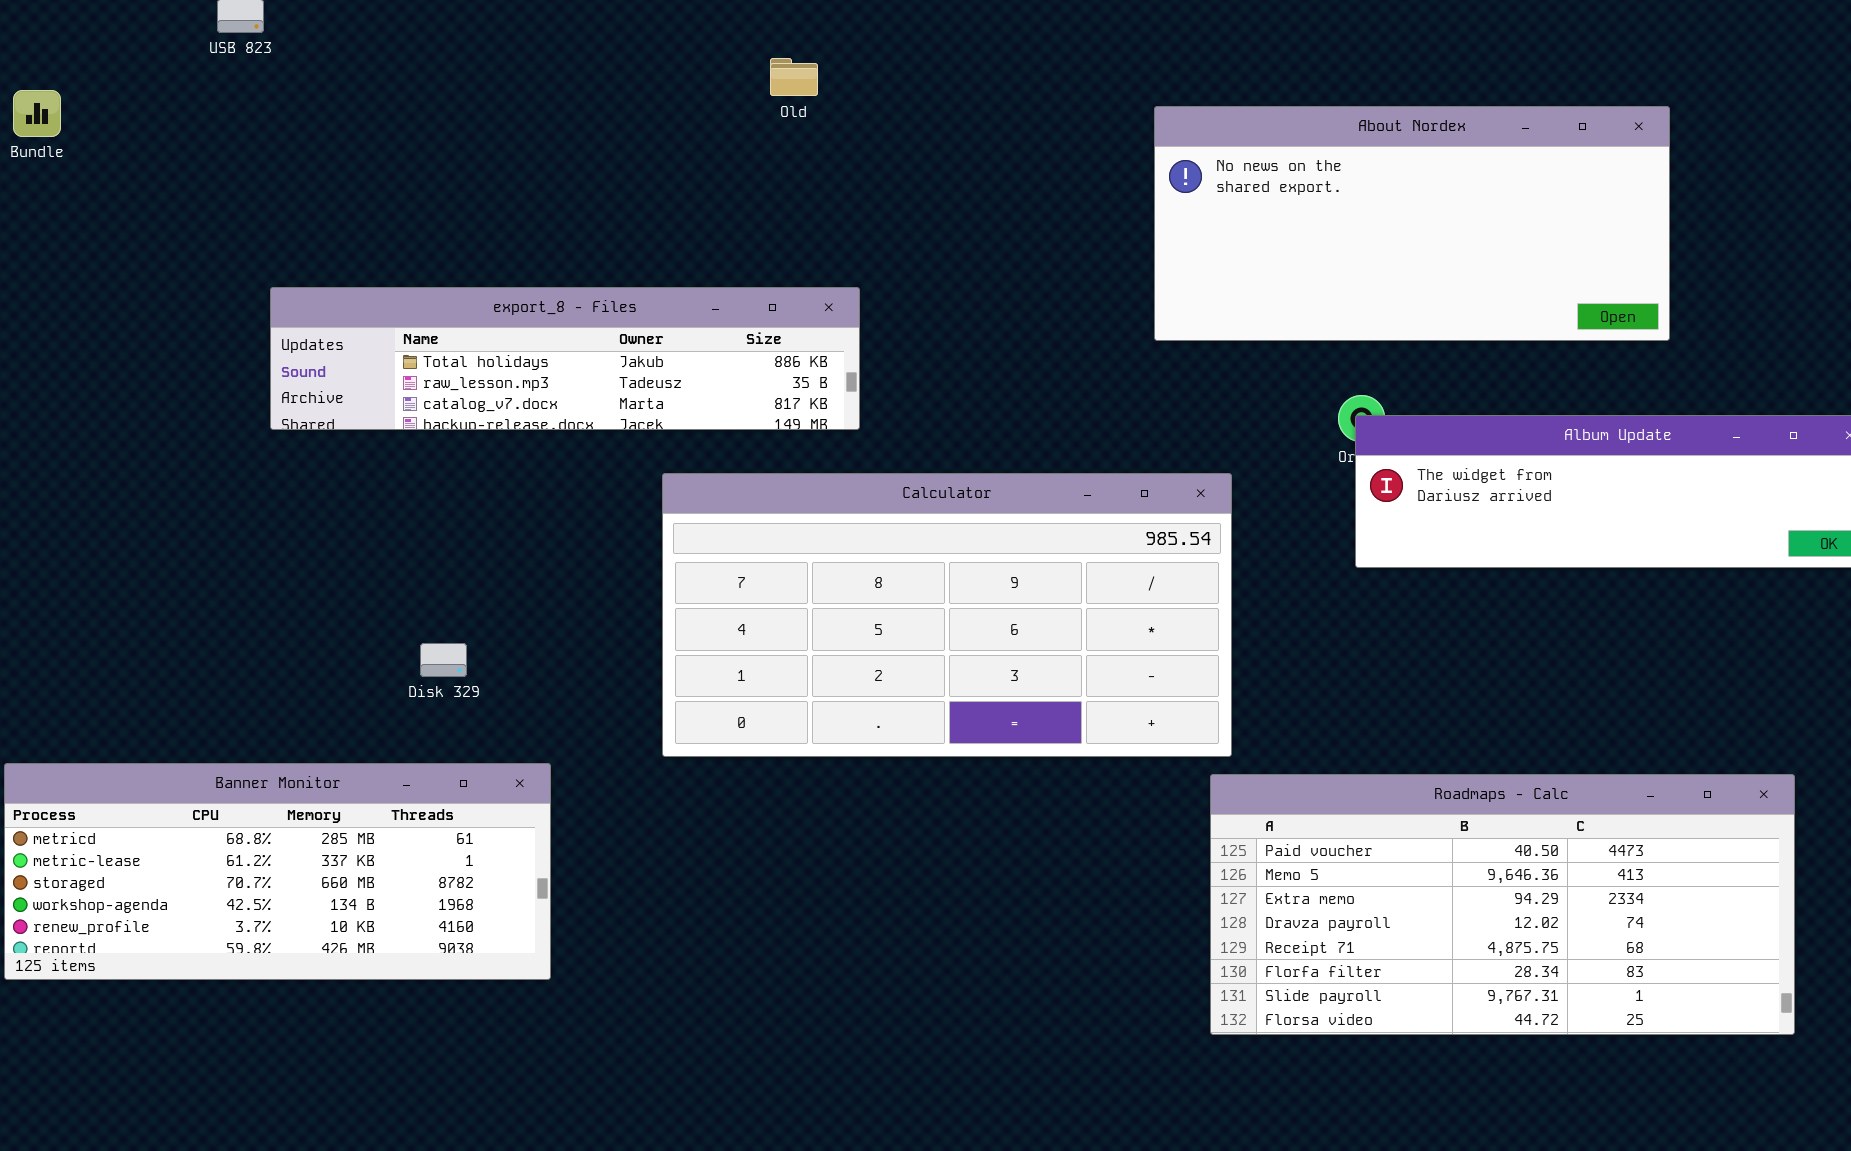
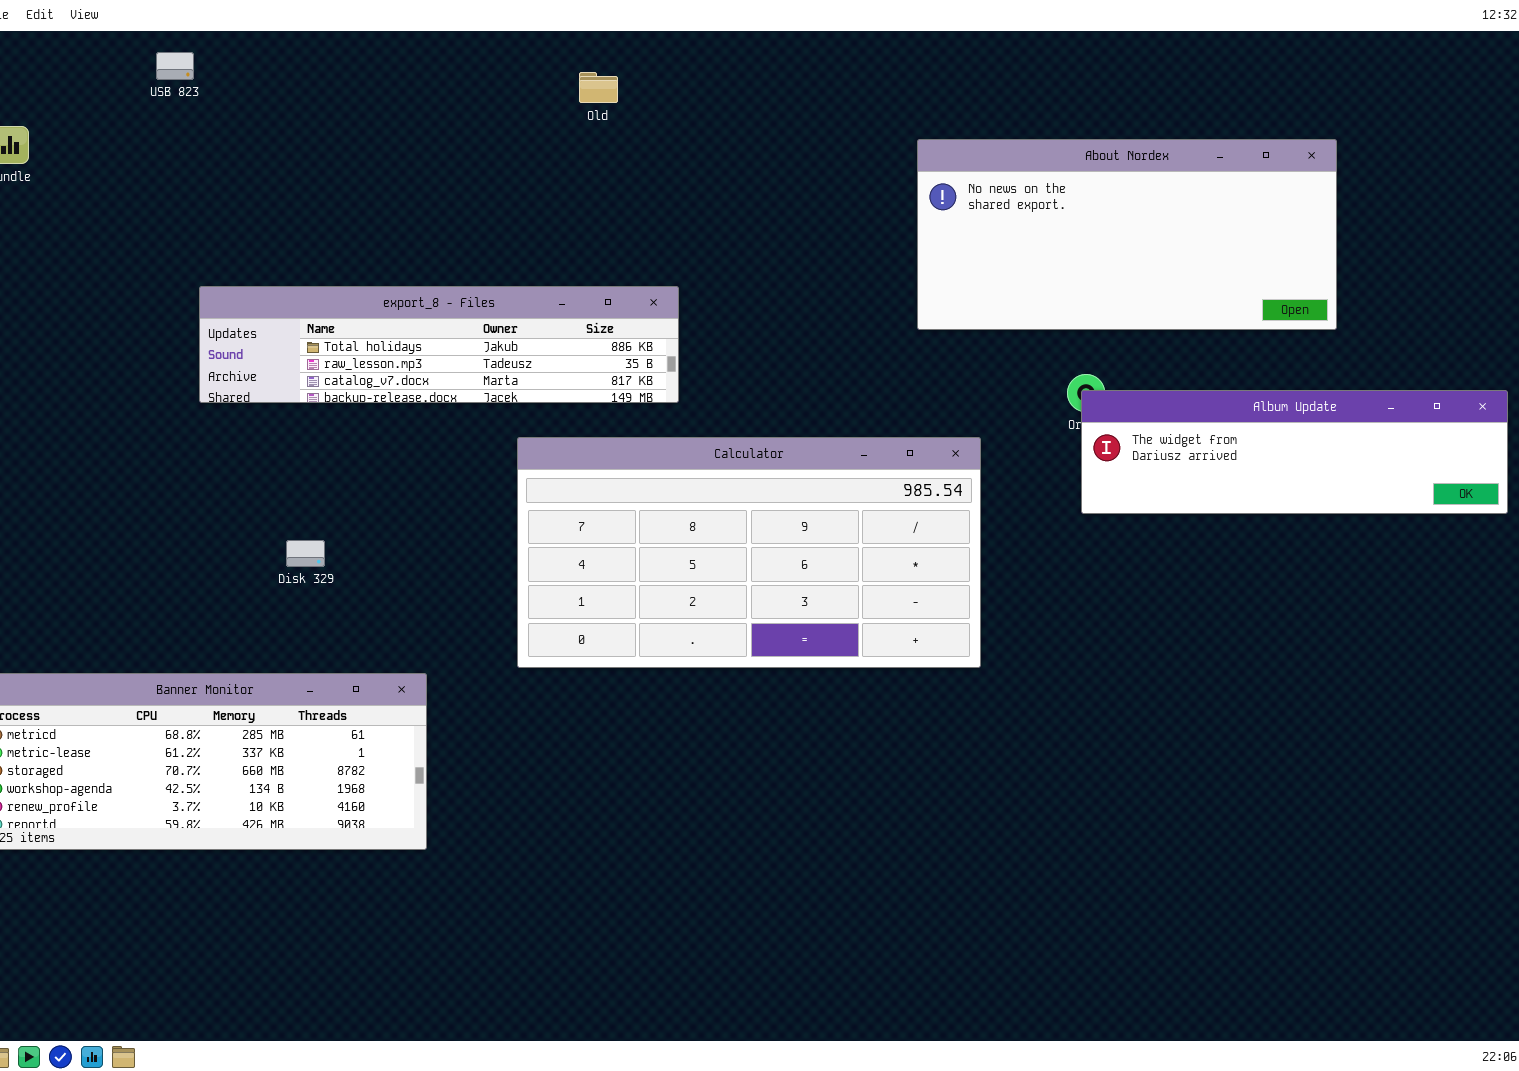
Old: [770,58,818,96] -> [579,72,618,103], moved
Disk 329: [420,643,467,677] -> [286,540,325,567], moved
Roadmaps - Calc: [1210,774,1795,1035] -> none, closed

